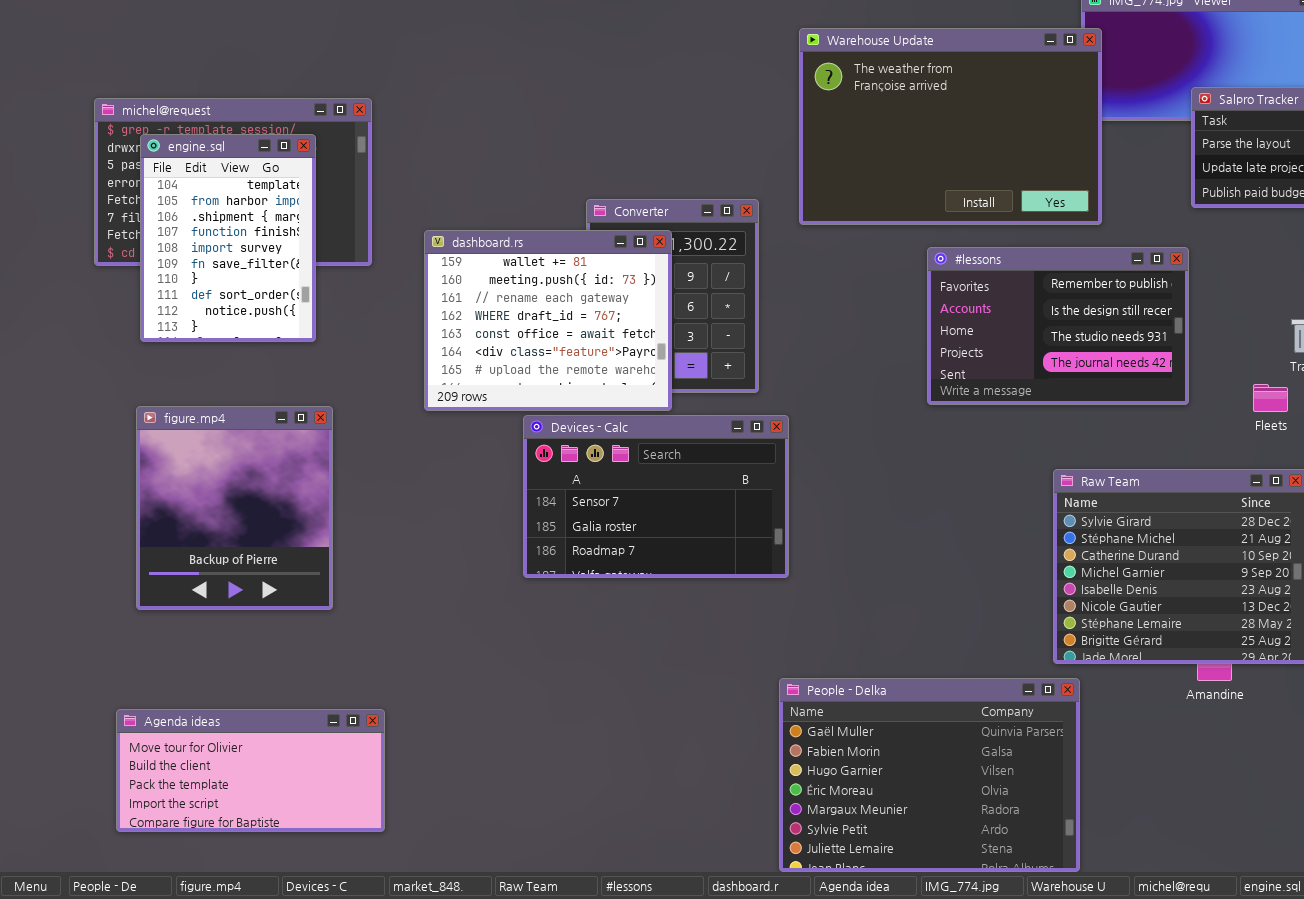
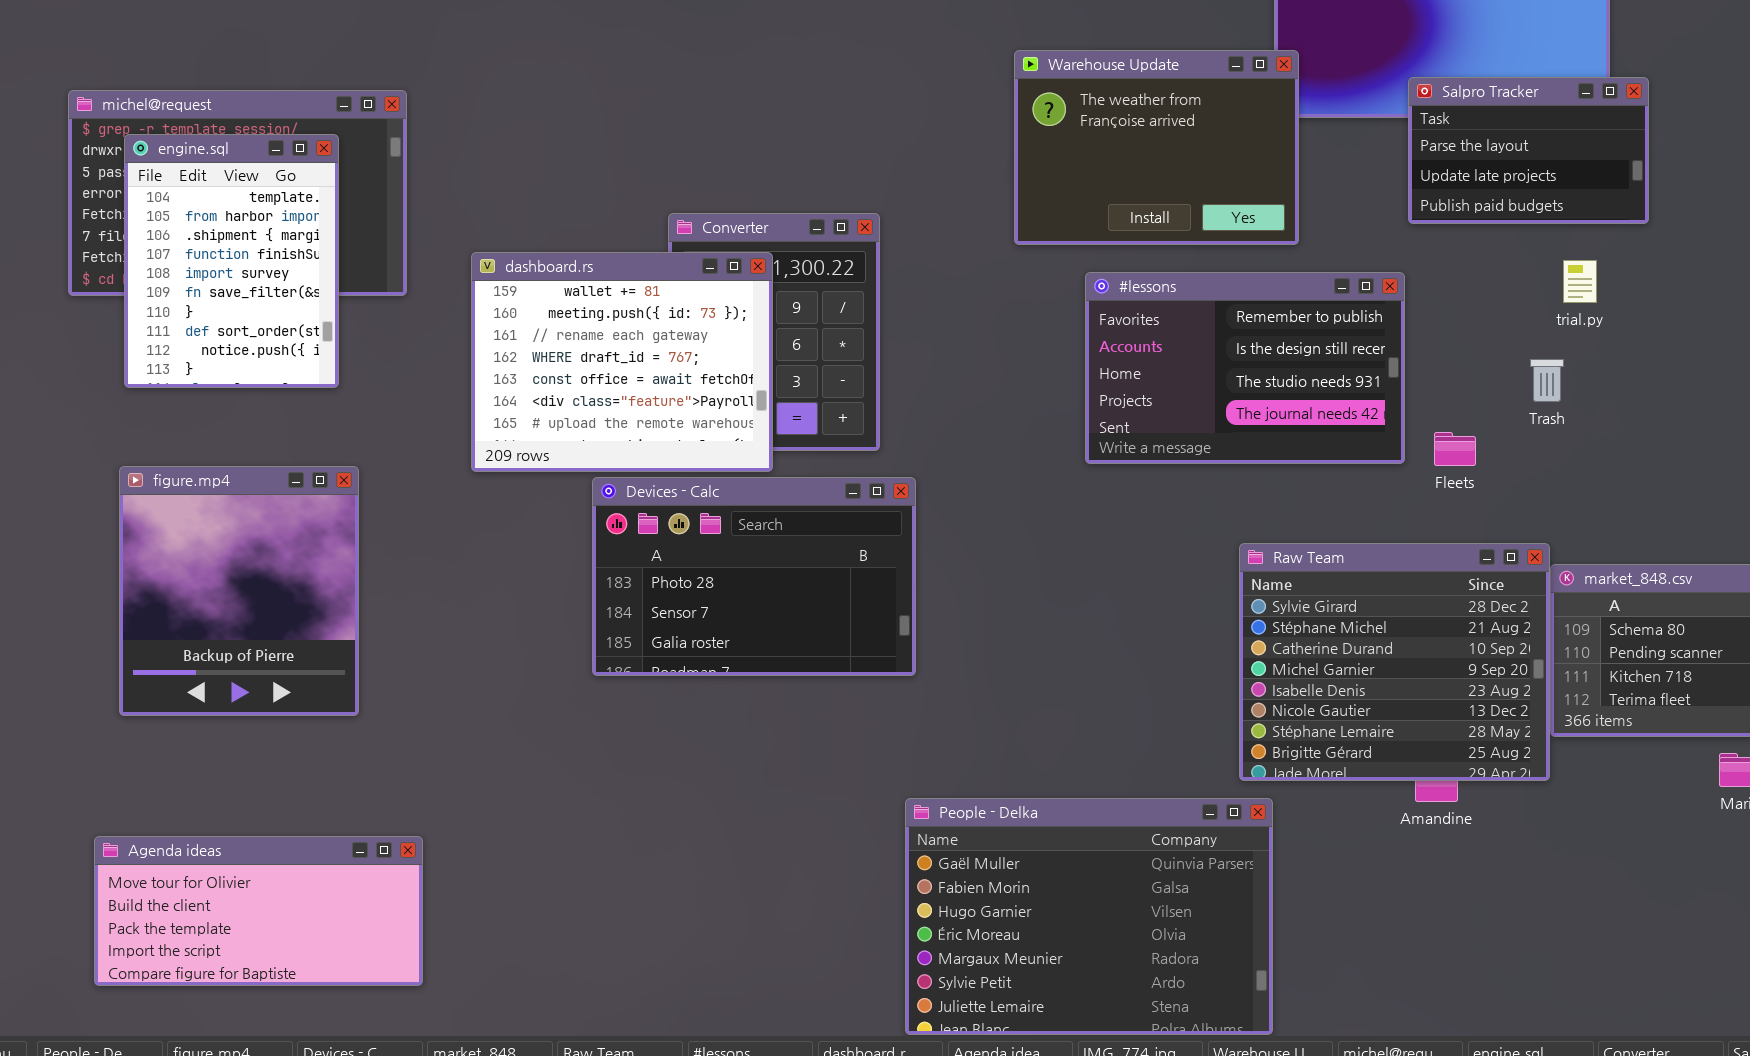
Warehouse Update: [799,28,1102,225] -> [1014,50,1299,245], resized
Fleets: [1253,384,1288,412] -> [1434,432,1476,466], moved
Devices - Calc: [523,415,789,578] -> [592,477,916,676], scrolled up 1 row

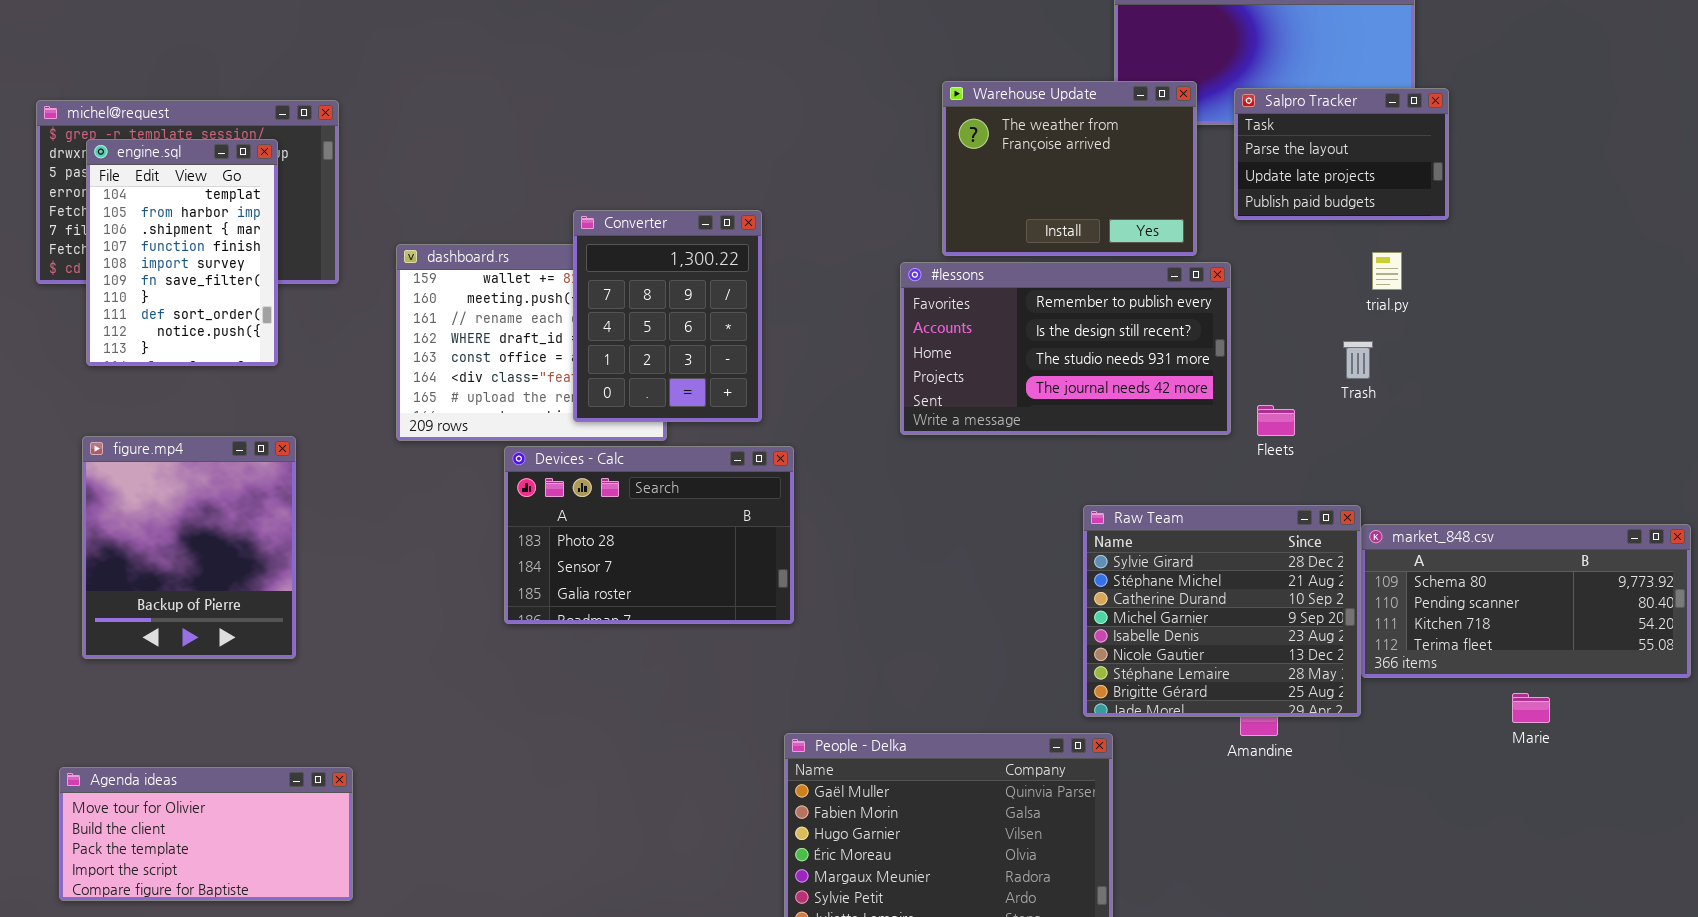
Warehouse Update: [1014,50,1299,245] -> [942,81,1197,256], moved
Converter: [668,213,880,451] -> [573,210,762,422], raised
#lessons: [1085,272,1405,464] -> [900,262,1231,435], resized

